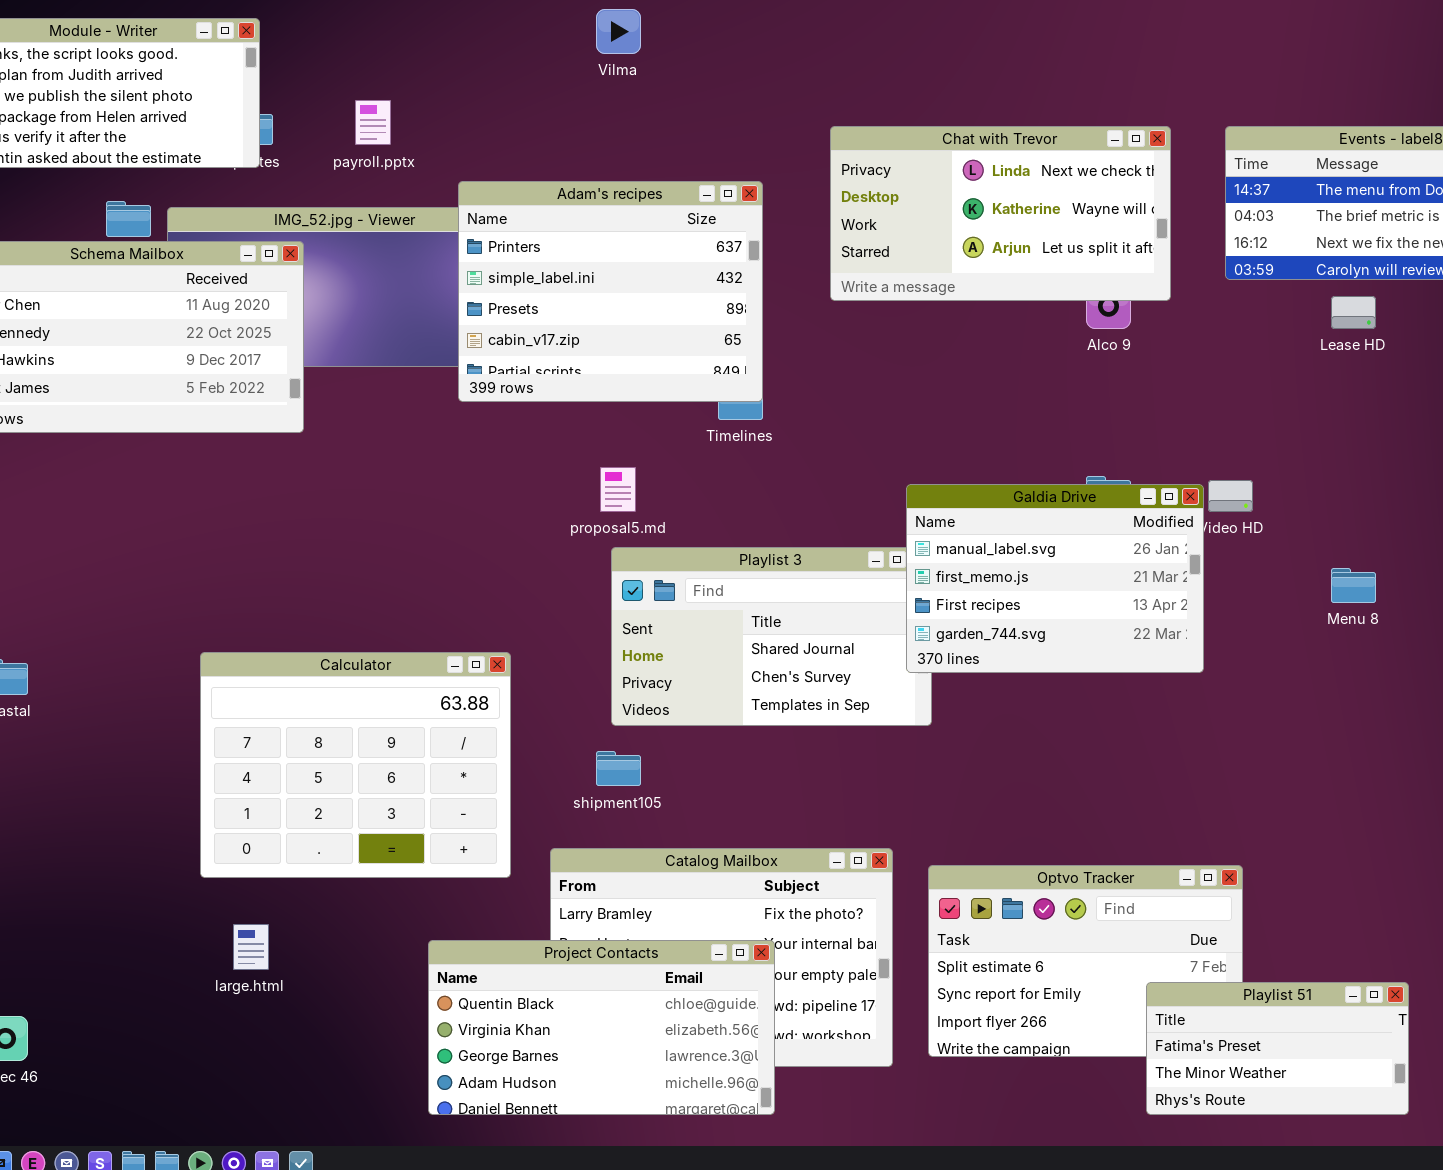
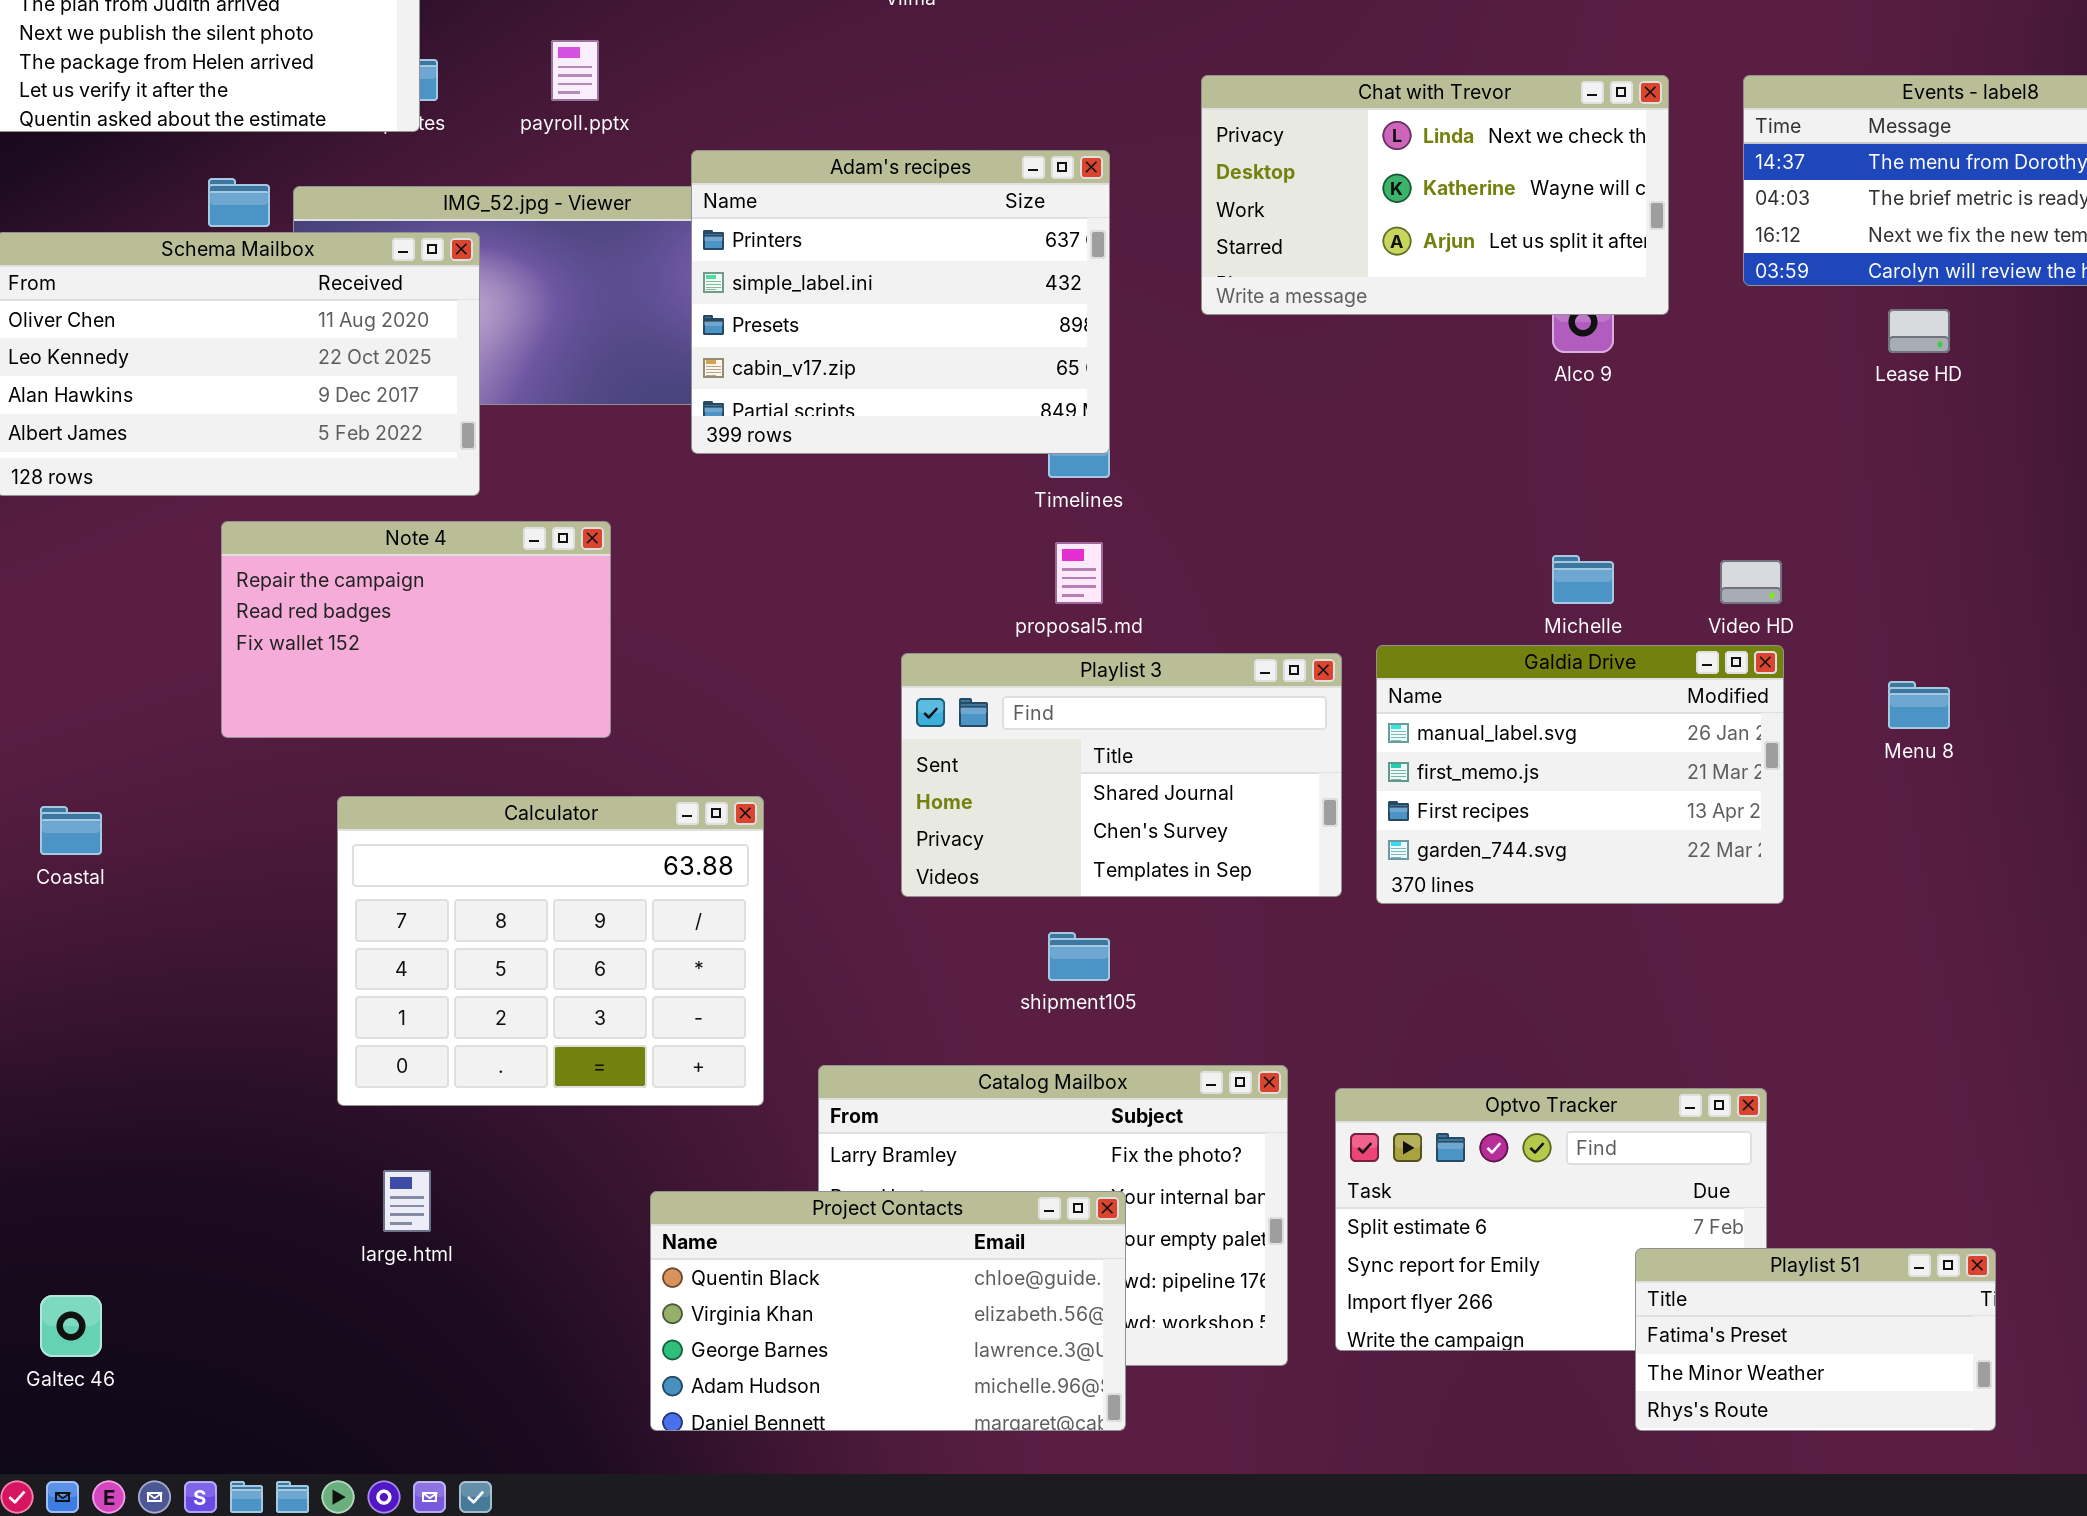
Note 4: none -> [221,521,611,738], opened
proposal5.md: [600,467,636,512] -> [1055,542,1103,604], moved
Galdia Drive: [906,484,1204,673] -> [1376,645,1784,904], moved
shipment105: [596,751,641,786] -> [1048,932,1110,981], moved

